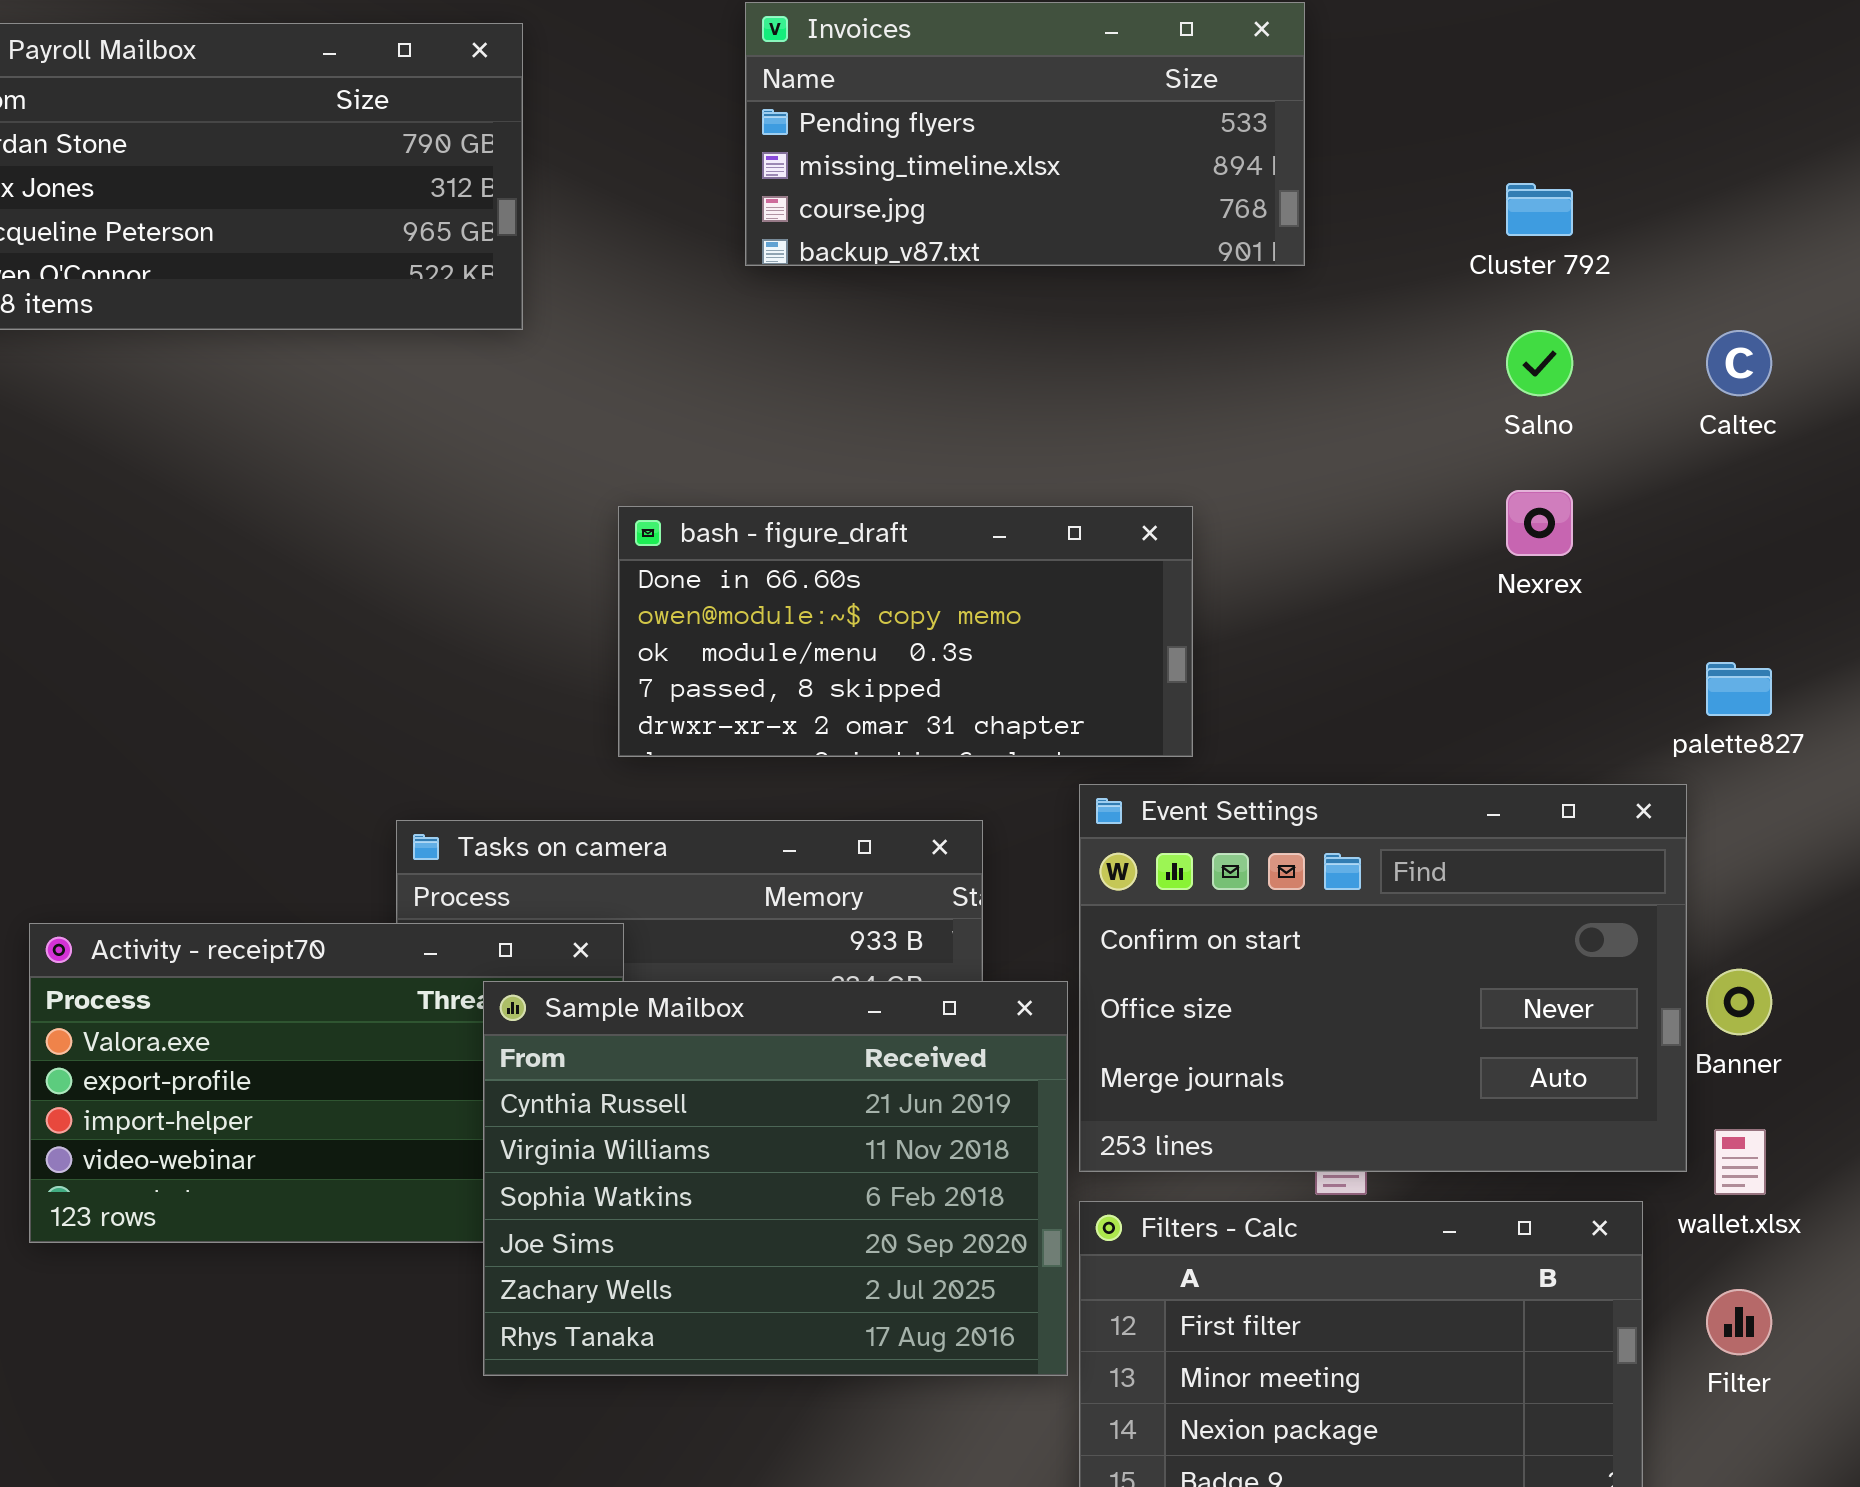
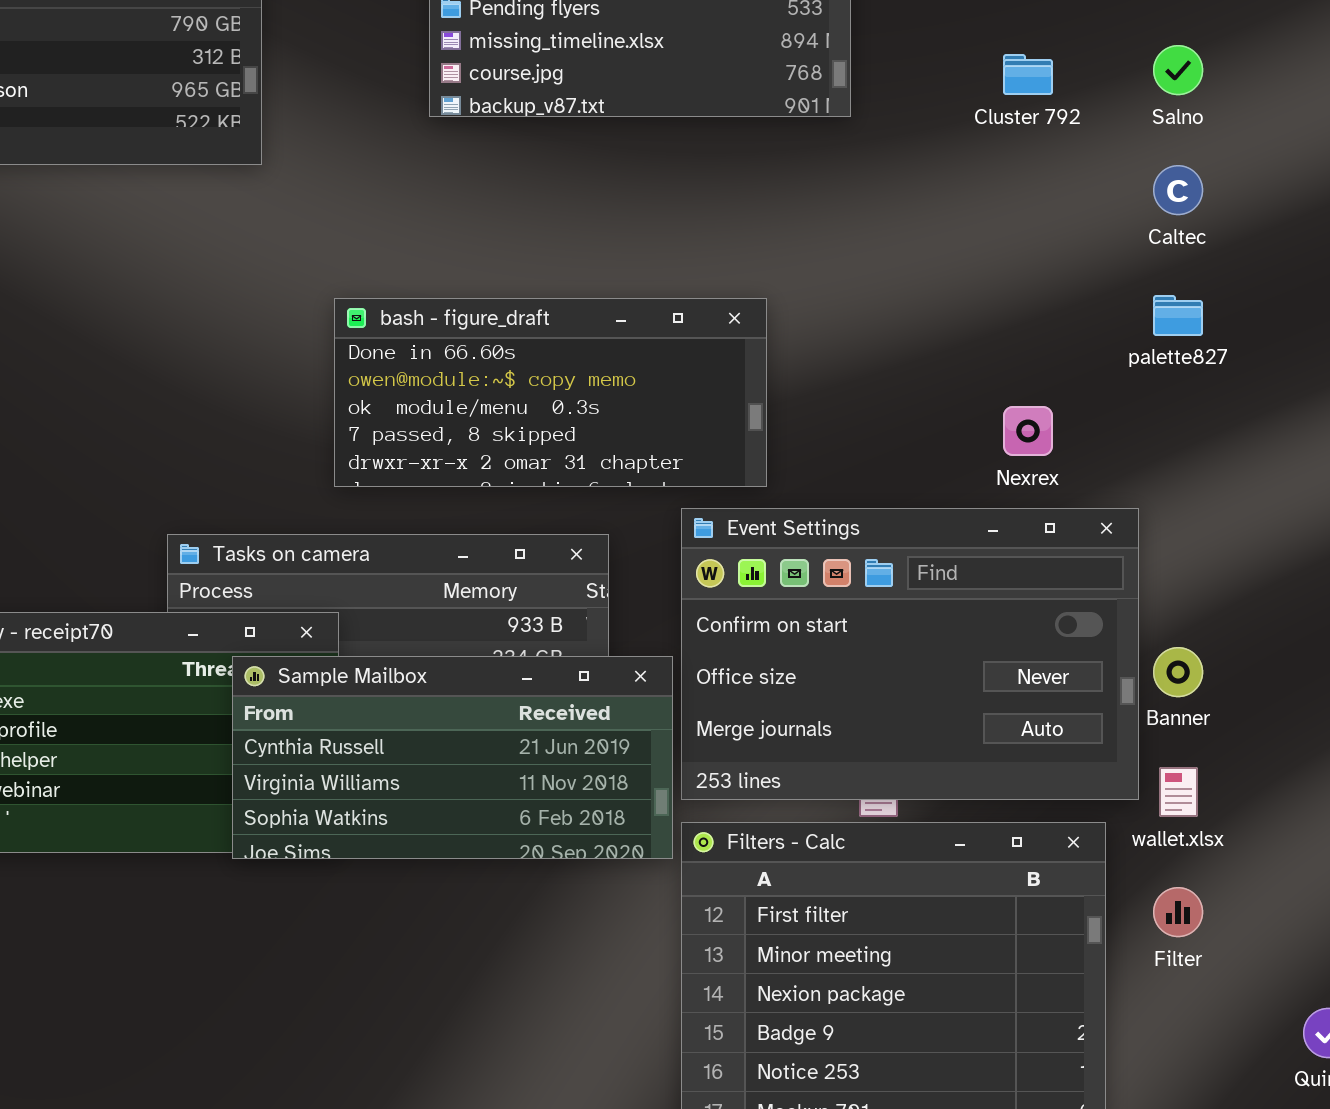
Salno: [1506,330,1573,396] -> [1153,45,1203,95], moved
Nexrex: [1506,490,1573,556] -> [1003,406,1053,456], moved
palette827: [1706,662,1772,716] -> [1153,295,1203,336], moved
Sample Mailbox: [483,981,1068,1376] -> [232,656,673,859], resized

